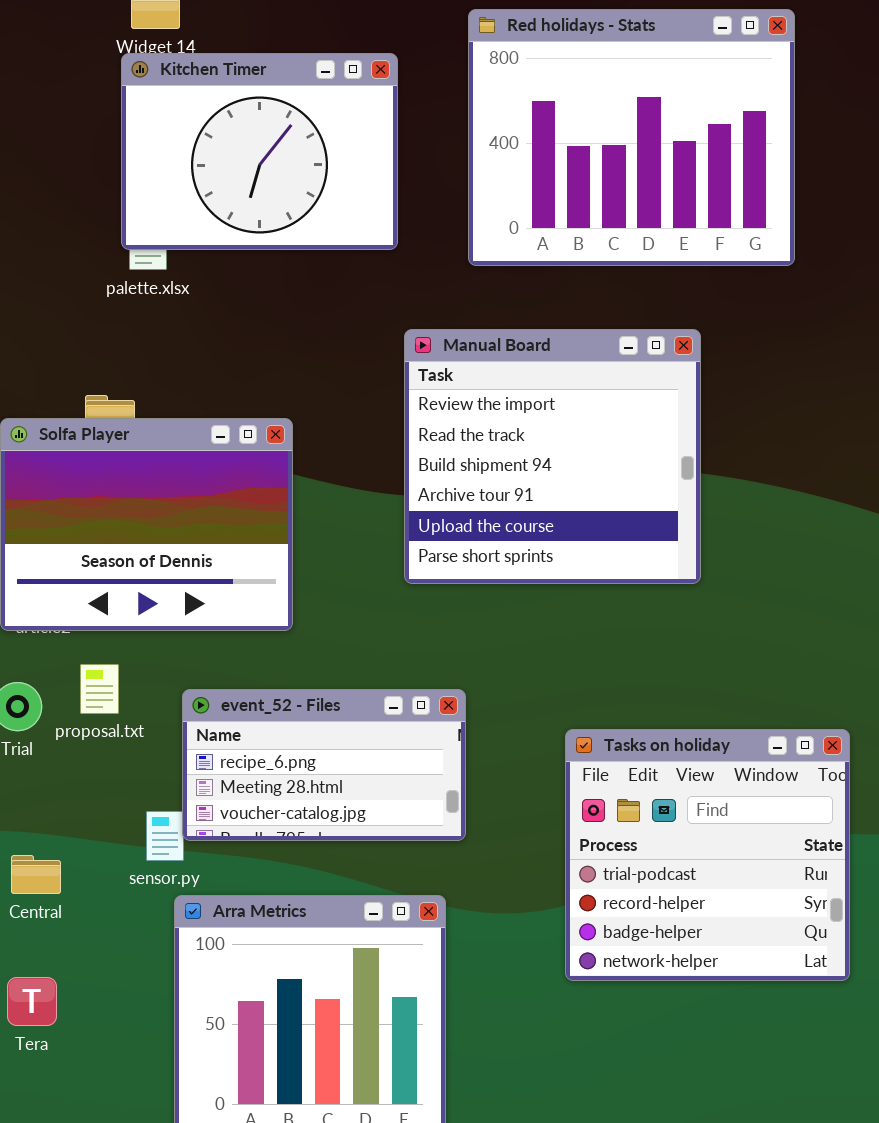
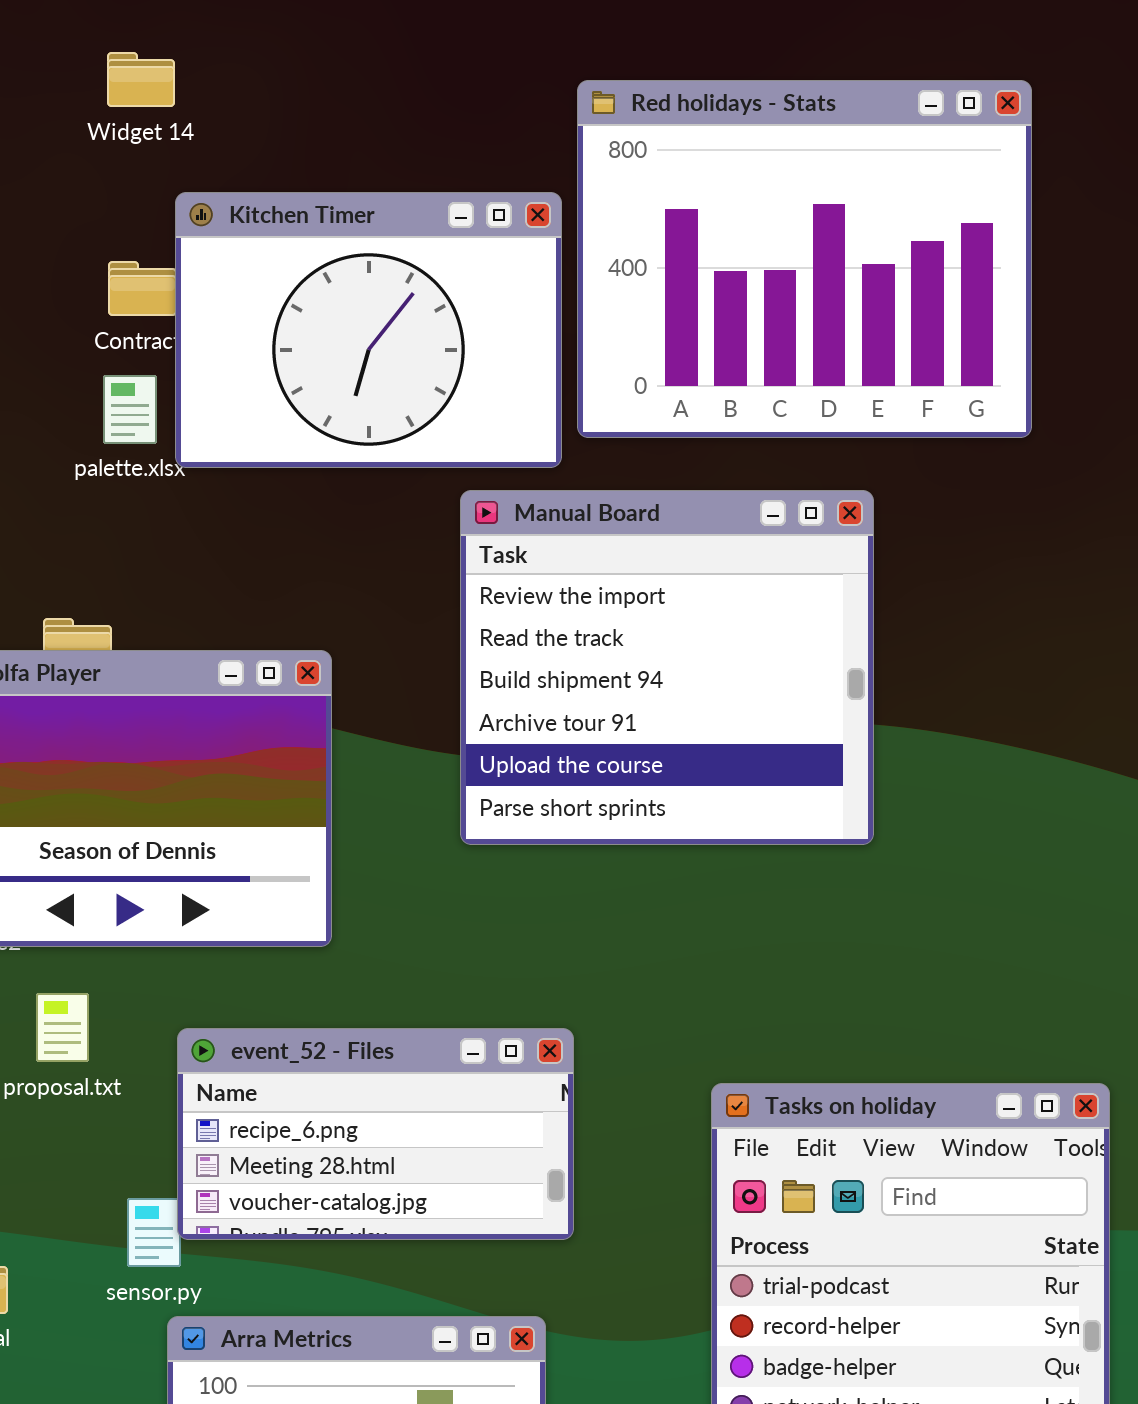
Kitchen Timer: [121,53,398,250] -> [175,192,562,468], moved
Manual Board: [404,329,701,584] -> [460,490,874,845], moved

